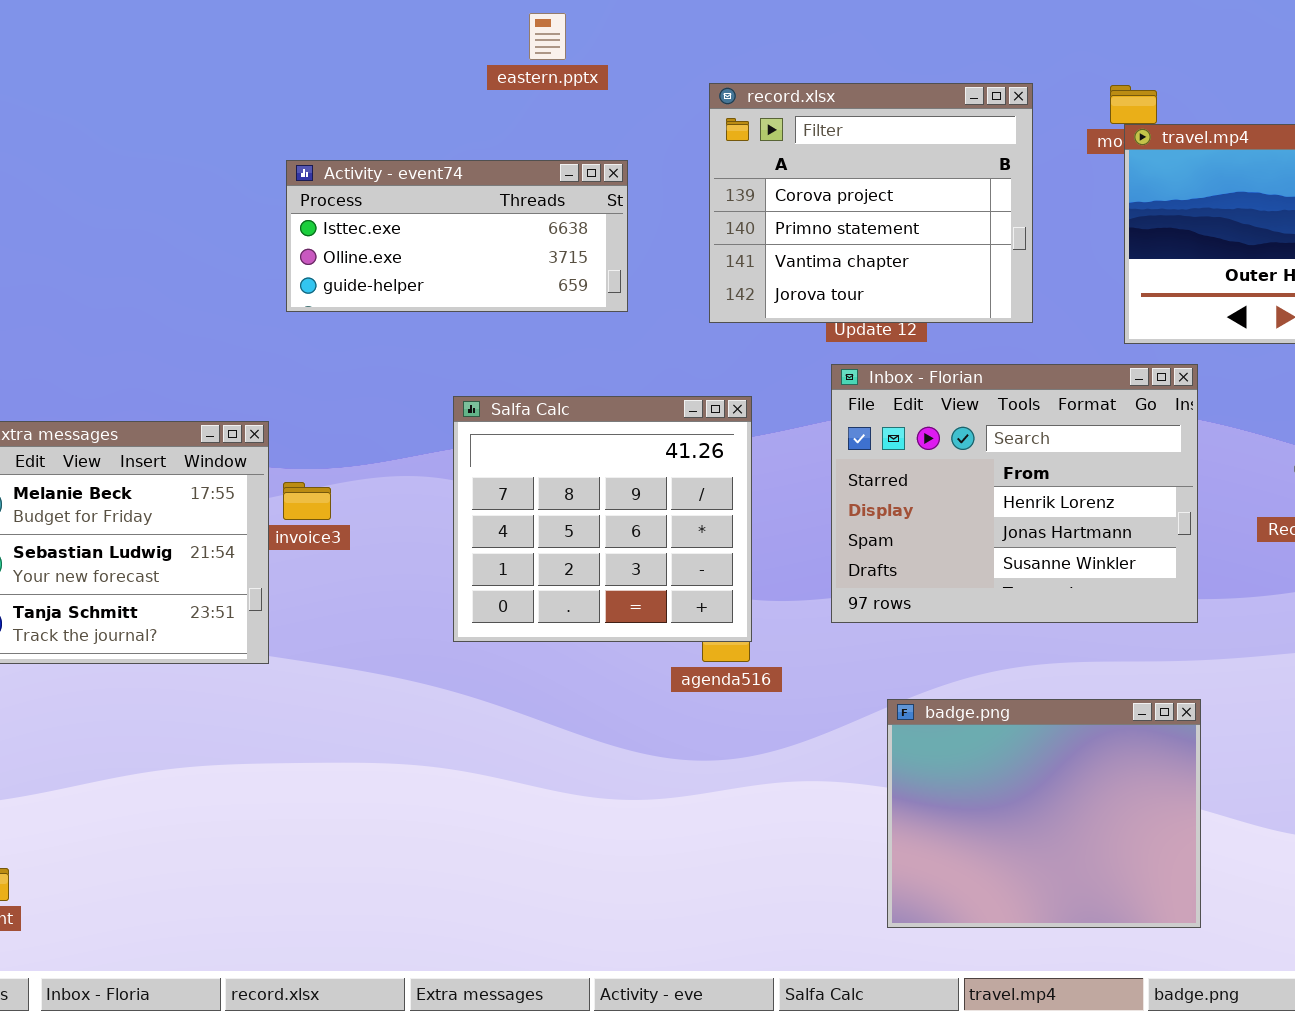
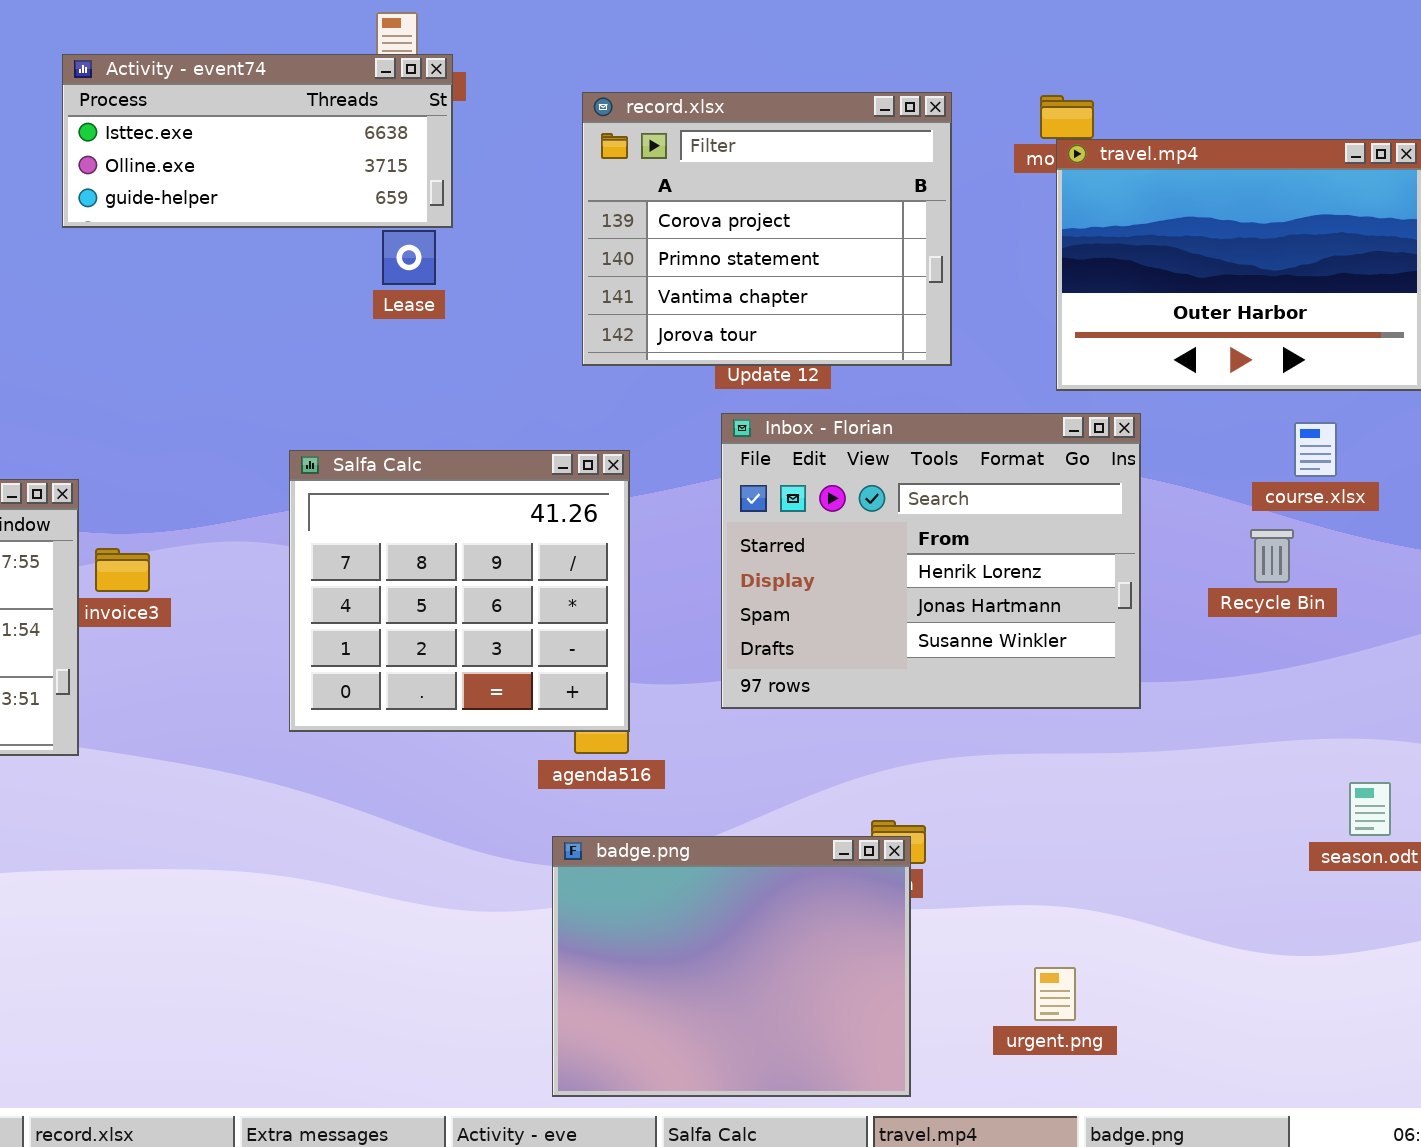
Activity - event74: [286,160,628,312] -> [62,54,453,228], moved
badge.png: [887,699,1201,928] -> [552,836,911,1097], moved

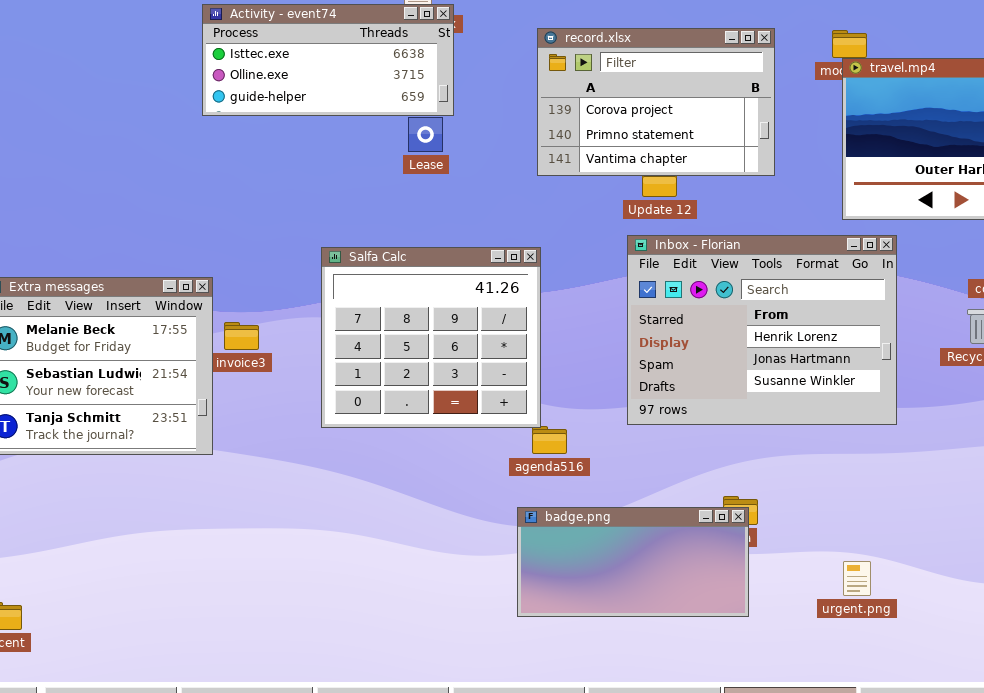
record.xlsx: [582,92,952,366] -> [537,28,775,176], resized
Salfa Calc: [289,450,630,732] -> [321,247,541,428], moved
badge.png: [552,836,911,1097] -> [517,507,749,617], resized
urgent.png: [1034,967,1076,1021] -> [843,561,871,596], moved

